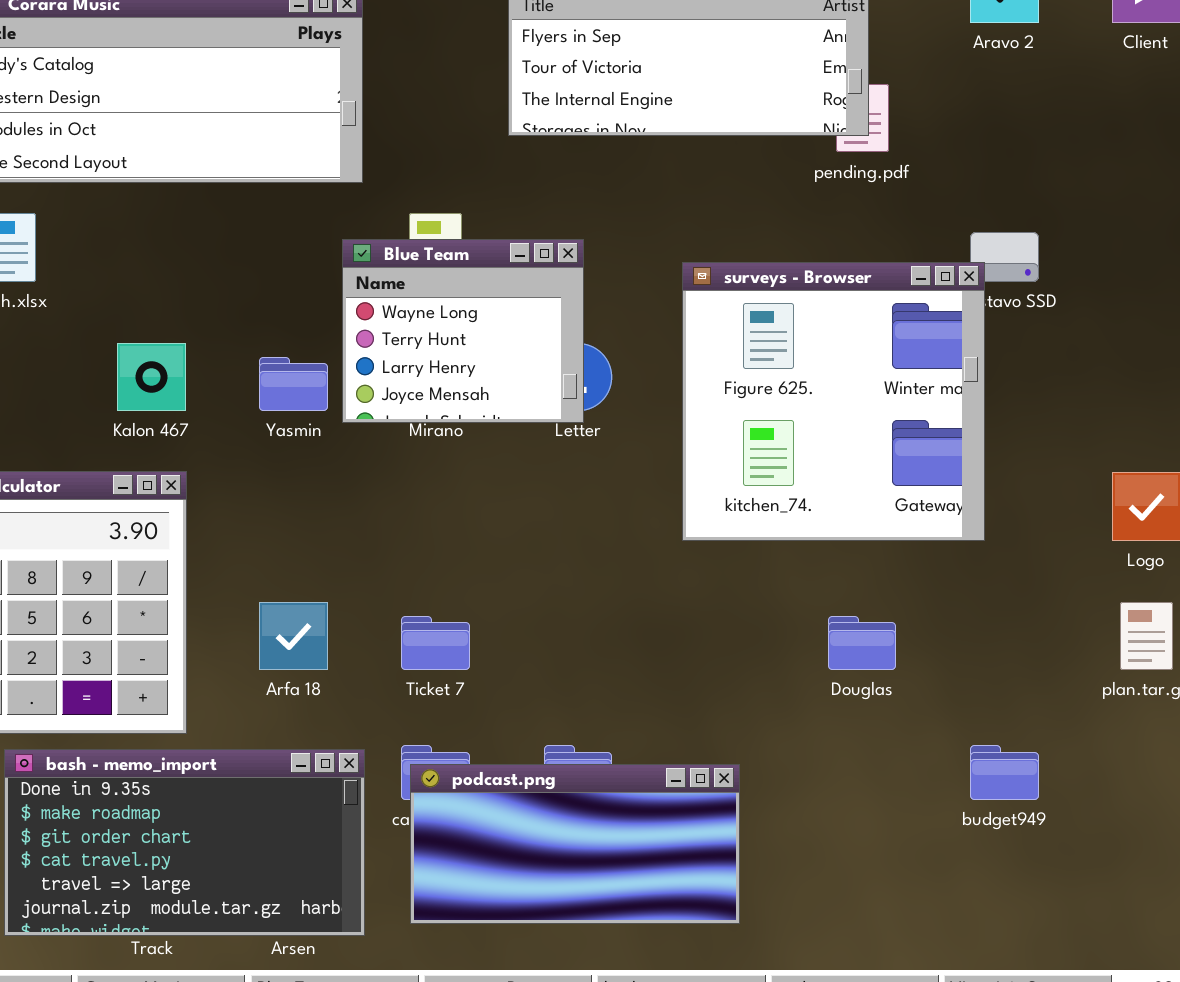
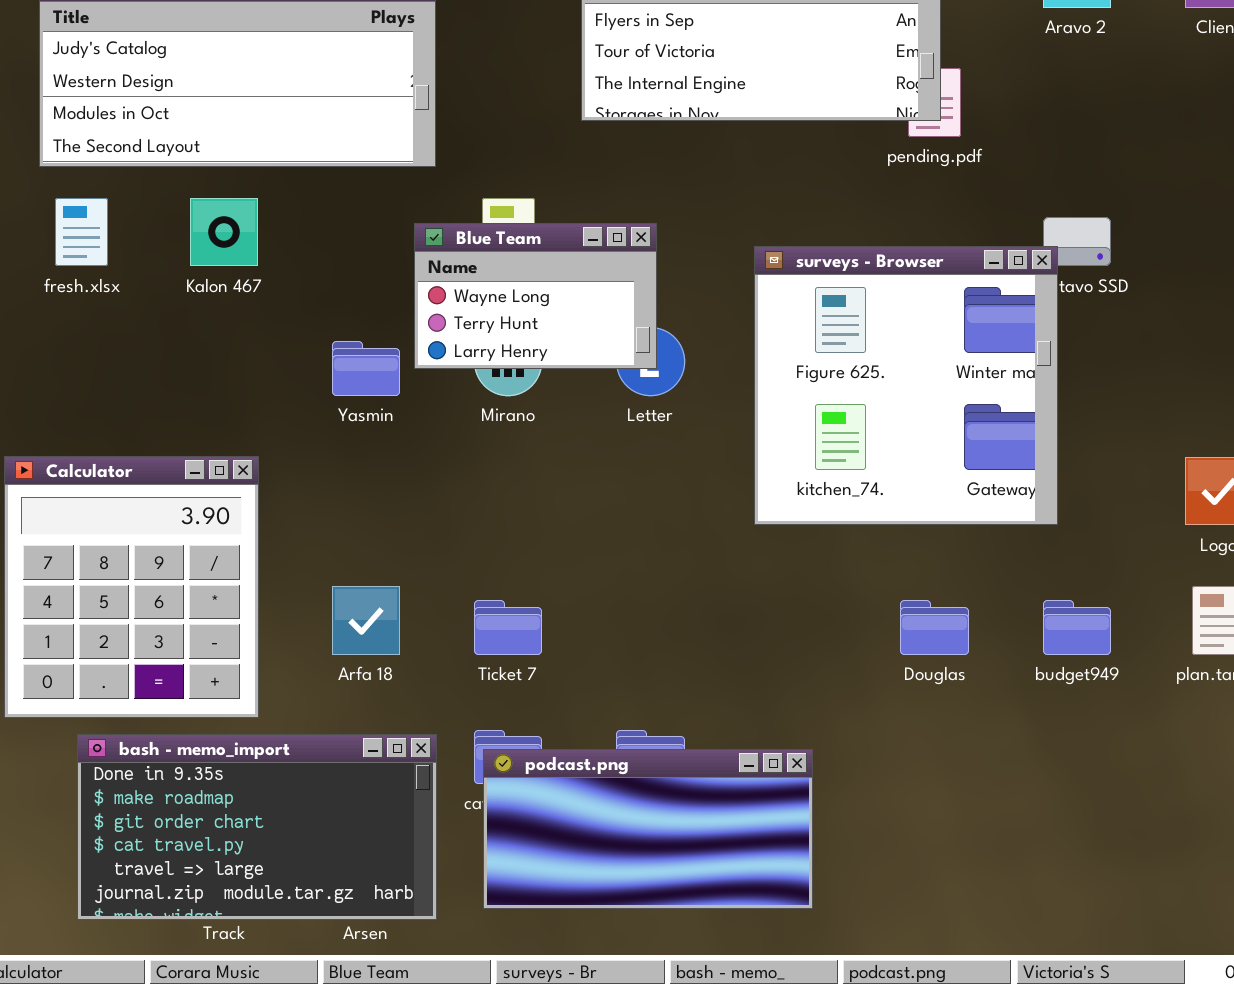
Blue Team: [342,239,584,423] -> [414,223,657,369], resized
Kalon 467: [117,343,186,411] -> [190,198,258,266], moved
budget949: [970,745,1039,800] -> [1043,600,1111,655], moved

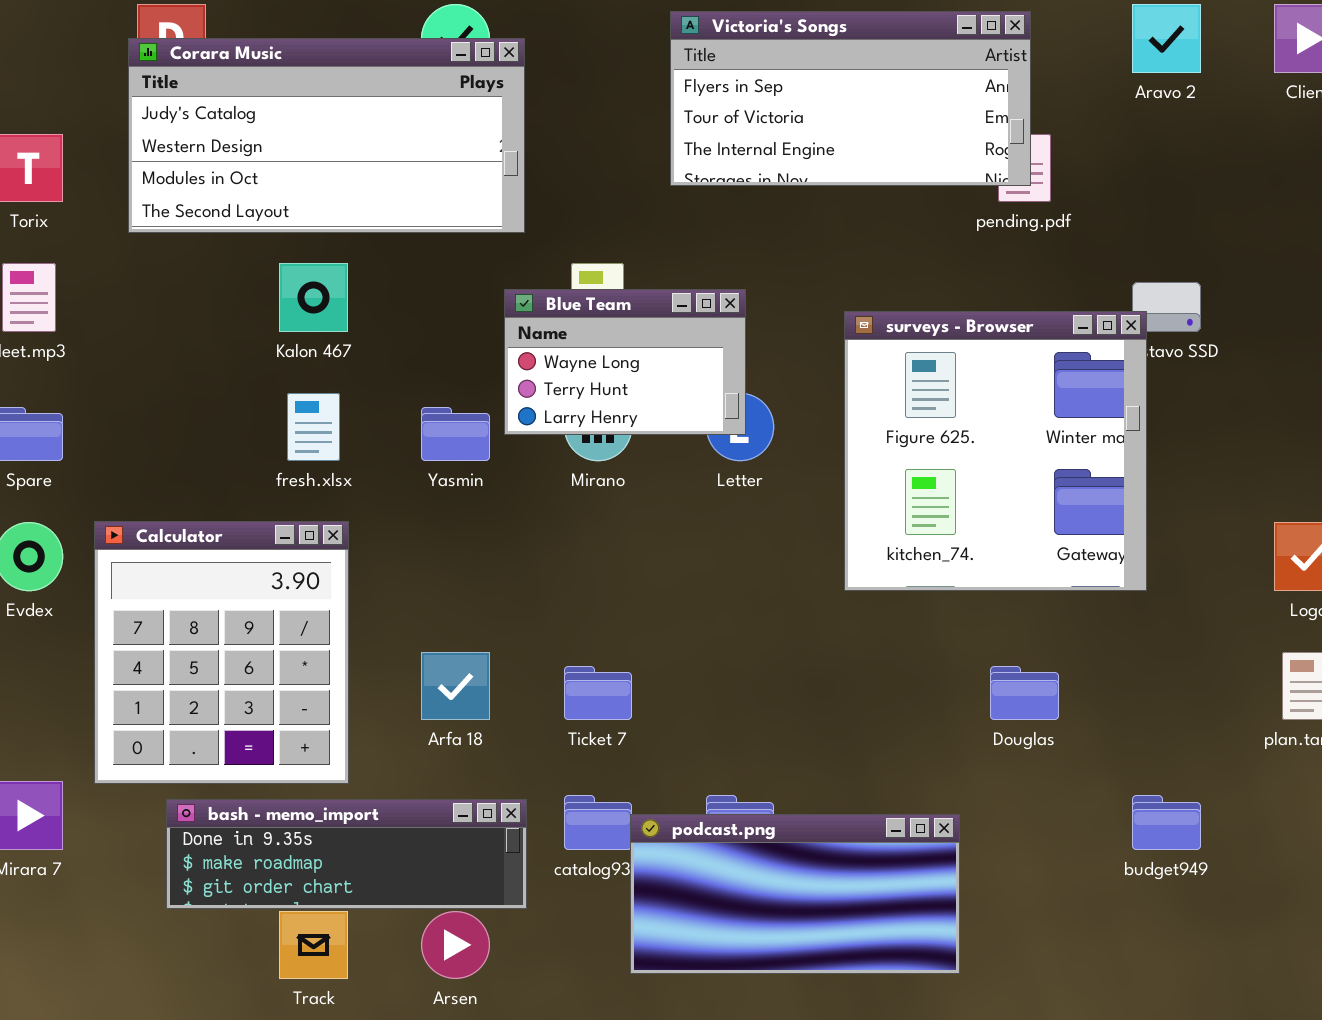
fresh.xlsx: [55,198,108,266] -> [287,393,340,461], moved
budget949: [1043,600,1111,655] -> [1132,795,1201,850], moved
bash - memo_import: [77,734,437,920] -> [166,799,527,909], resized
podcast.png: [483,749,813,909] -> [630,814,960,974], moved

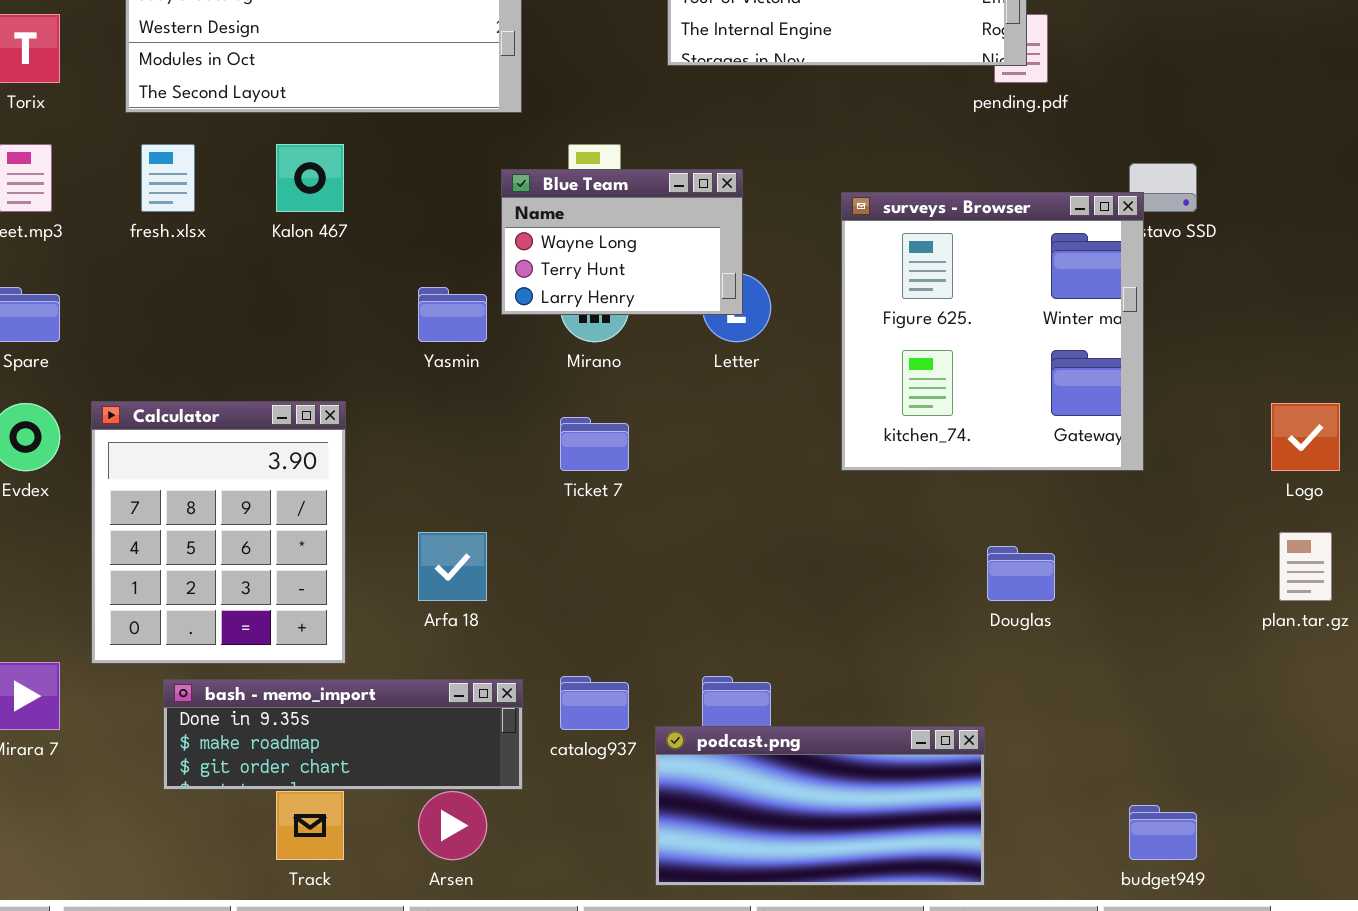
fresh.xlsx: [287,393,340,461] -> [141,144,195,212], moved
Ticket 7: [564,666,632,720] -> [560,417,629,471], moved
budget949: [1132,795,1201,850] -> [1129,805,1197,860], moved
podcast.png: [630,814,960,974] -> [655,726,985,886], moved

